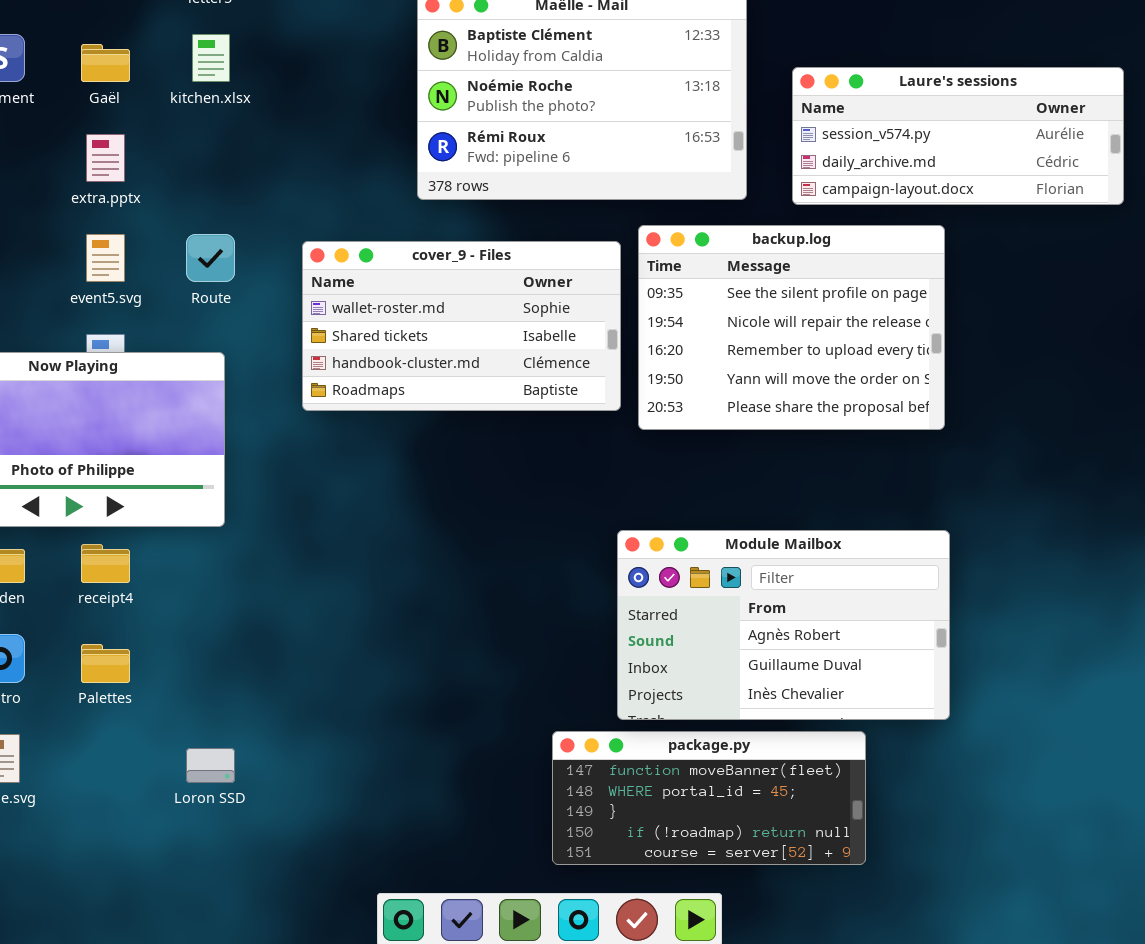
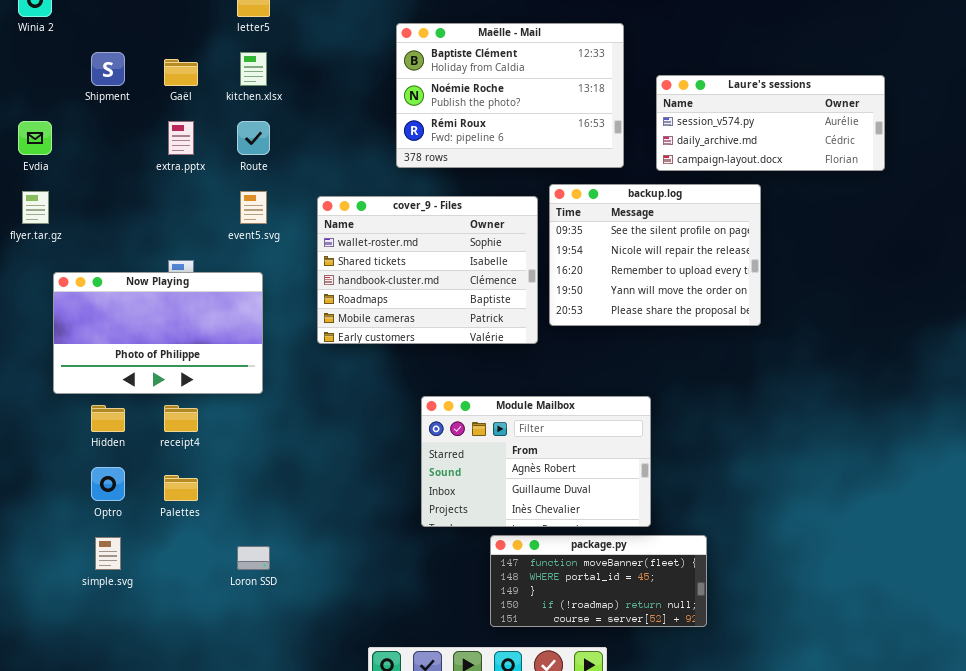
event5.svg: [86,234,125,282] -> [240,191,267,224], moved
Route: [186,234,235,282] -> [237,121,270,155], moved
cover_9 - Files: [302,241,621,411] -> [317,196,538,344], resized
Module Mailbox: [617,530,950,720] -> [421,396,651,527], moved

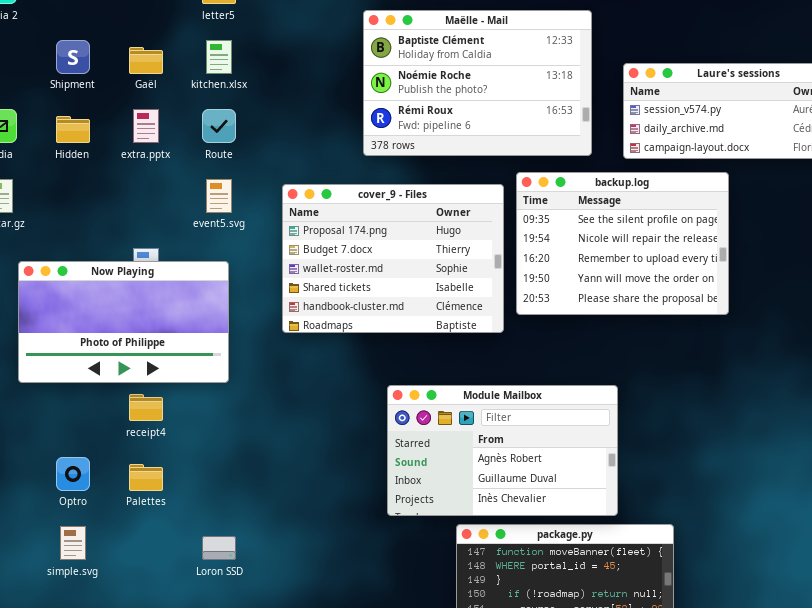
cover_9 - Files: [317,196,538,344] -> [282,184,504,333], scrolled up 2 rows
Hidden: [91,405,125,432] -> [56,116,90,143], moved

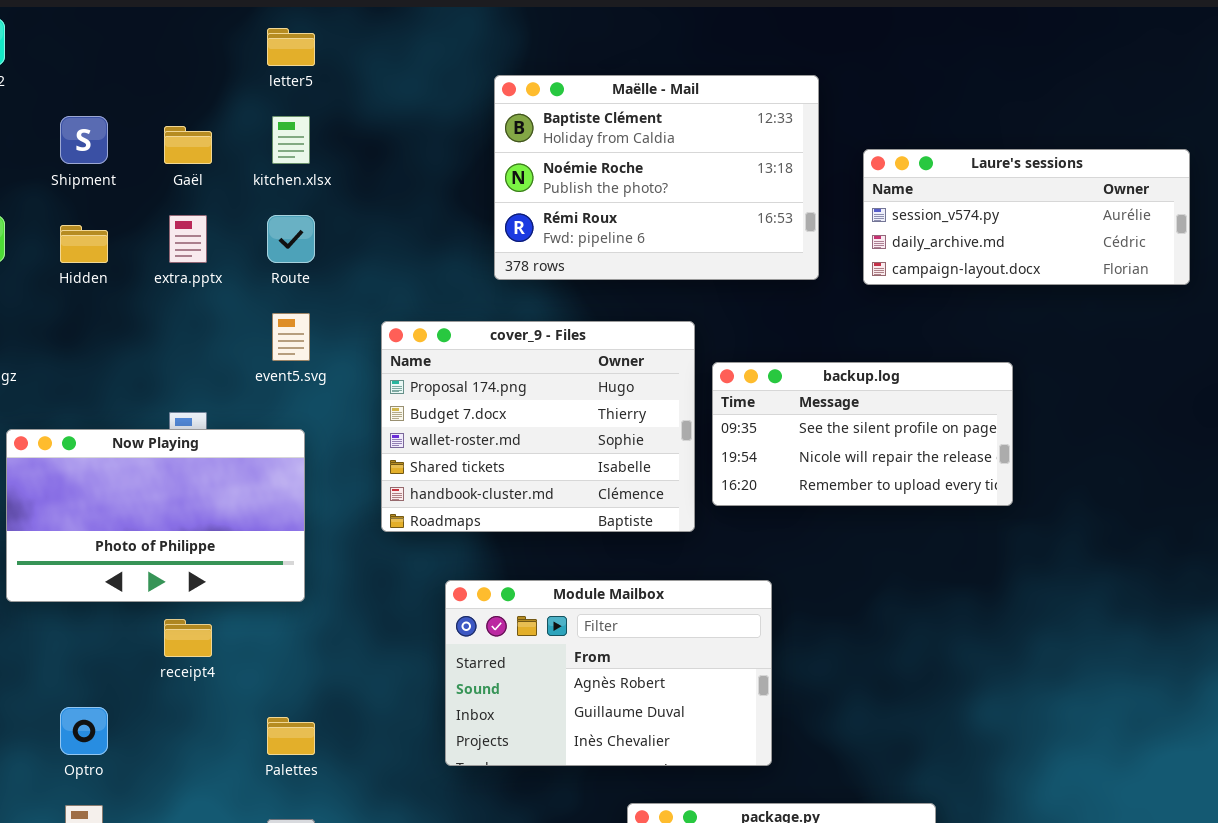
backup.log: [516,172,729,315] -> [712,362,1013,506], resized
Module Mailbox: [387,385,618,516] -> [445,580,772,766], moved
Palettes: [129,464,163,491] -> [267,717,315,755], moved

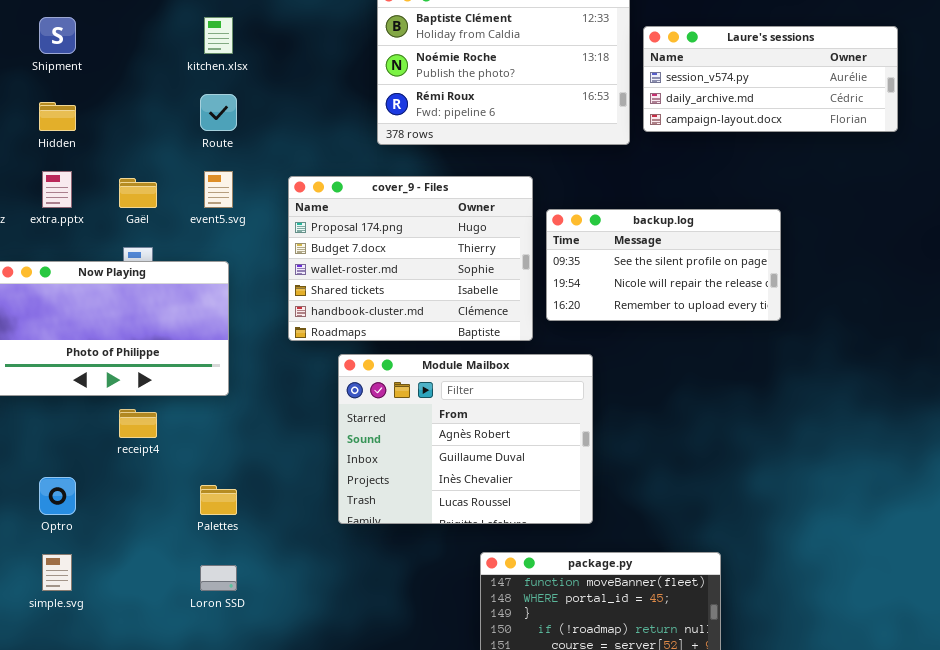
Gaël: [164,126,212,164] -> [119,178,157,208], moved
Laure's sessions: [863,149,1190,285] -> [643,26,898,132], moved
extra.pptx: [169,215,207,263] -> [42,171,72,208], moved
Module Mailbox: [445,580,772,766] -> [338,354,593,524], resized

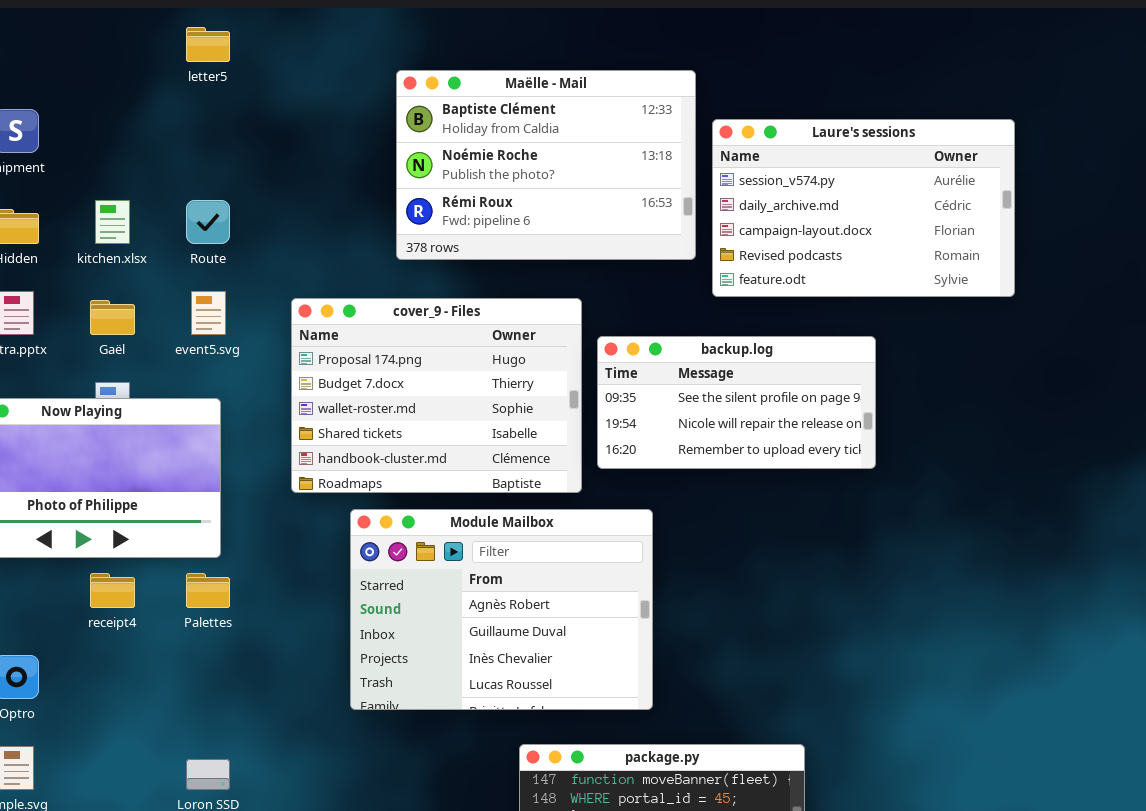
kitchen.xlsx: [204,17,233,54] -> [95,200,130,244], moved
Laure's sessions: [643,26,898,132] -> [712,119,1015,297], resized
Palettes: [200,485,237,515] -> [186,573,230,608], moved

